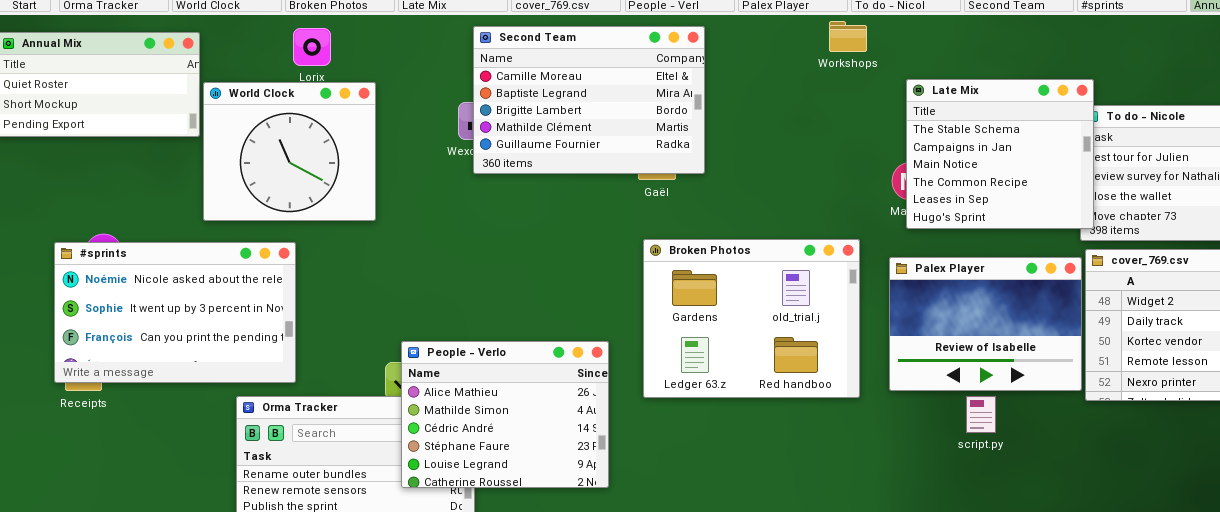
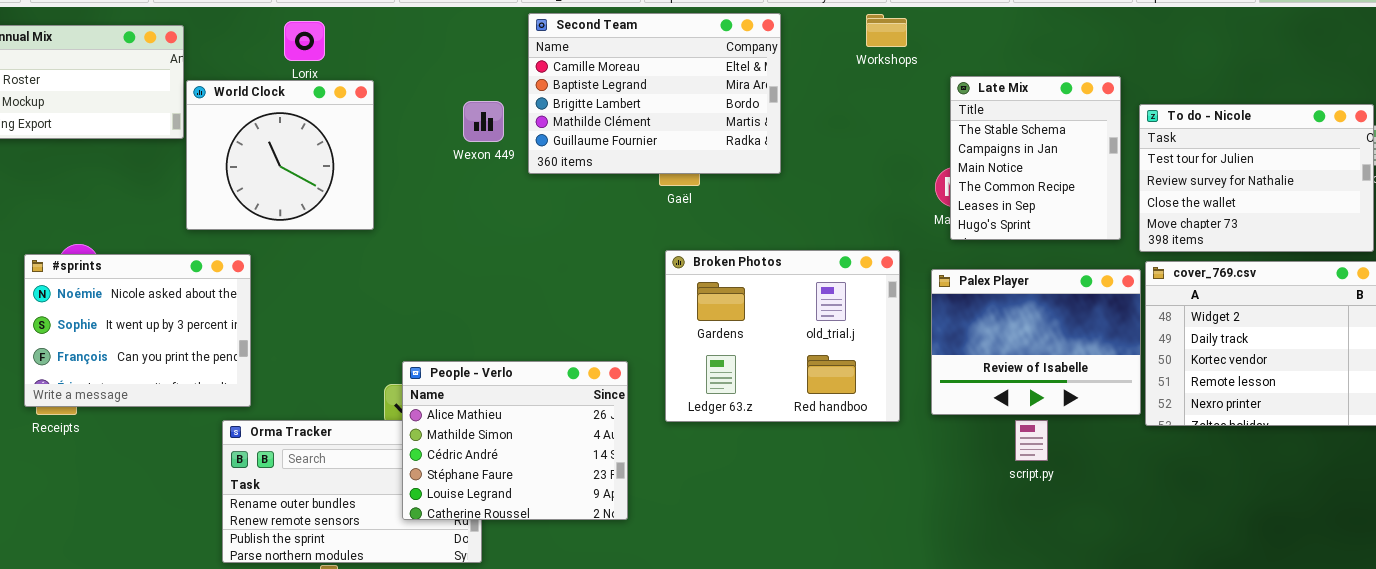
Second Team: [473,26,705,174] -> [528,13,781,174], moved
Late Mix: [906,79,1094,229] -> [950,76,1121,240], resized
#sprints: [54,242,296,383] -> [24,254,251,407], resized

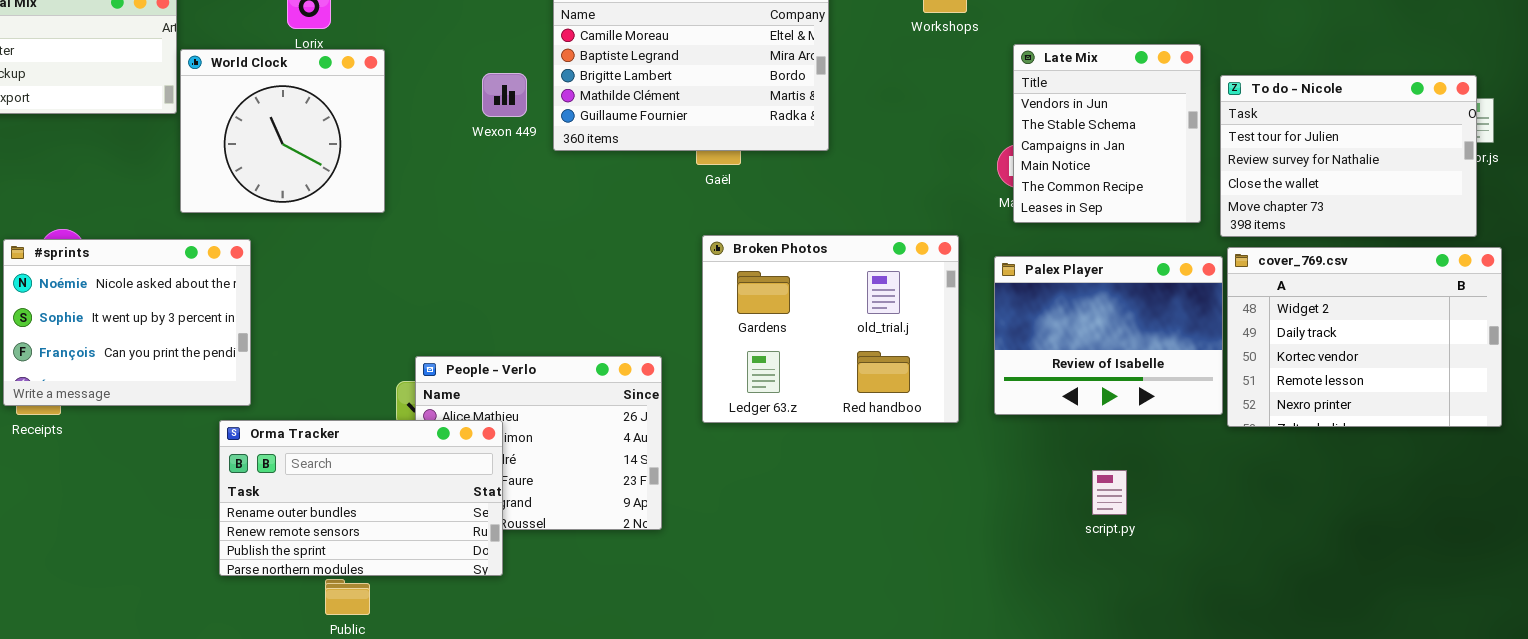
Late Mix: [950,76,1121,240] -> [1013,44,1201,223], scrolled up 1 row
Orma Tracker: [222,420,482,563] -> [219,420,503,576], raised
script.py: [1015,420,1048,461] -> [1092,470,1127,515], moved

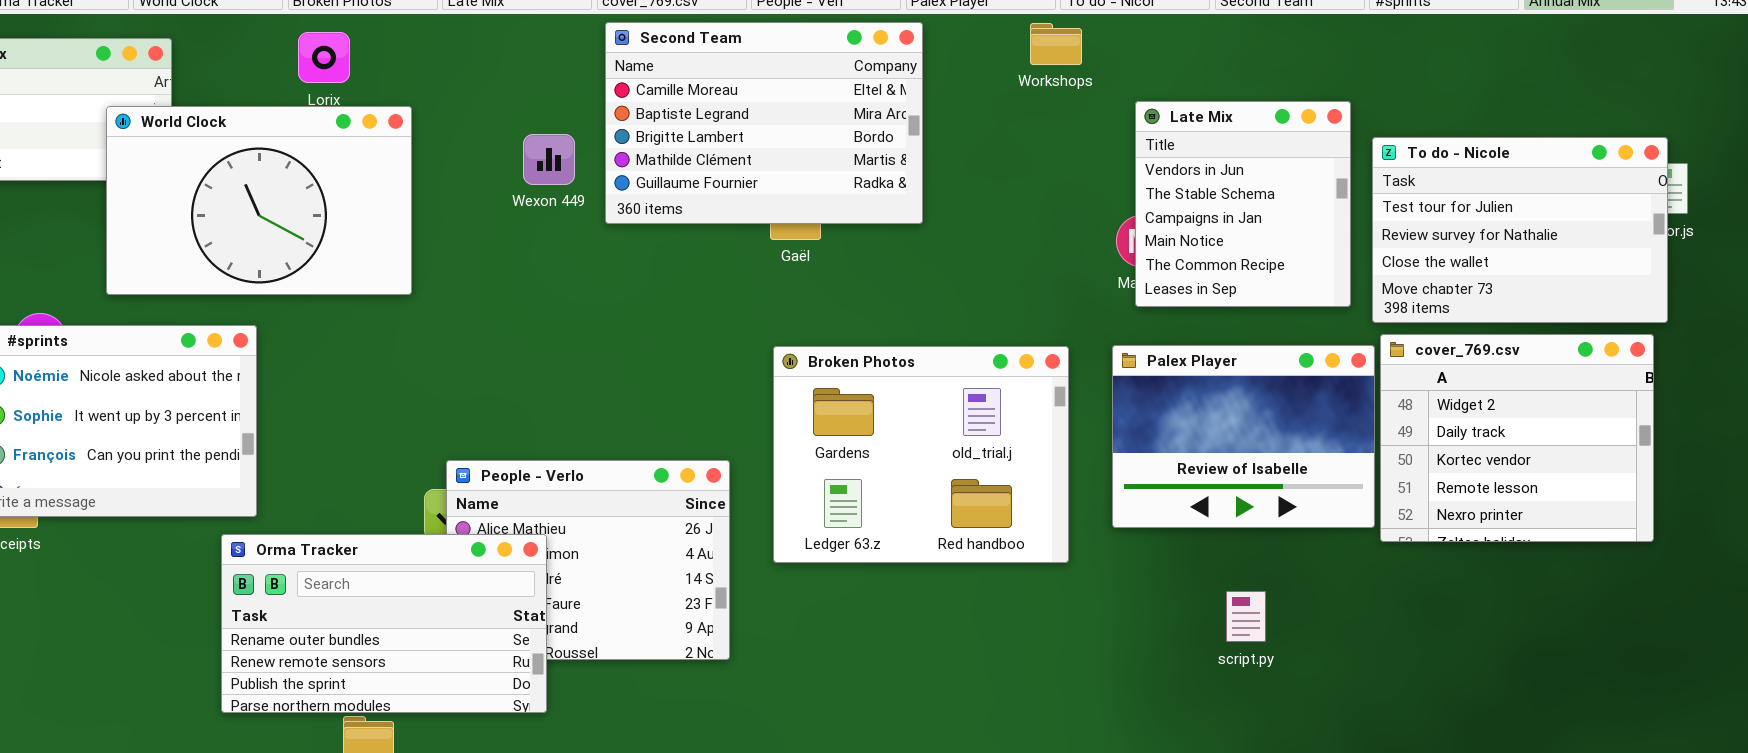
World Clock: [180,49,385,213] -> [106,106,412,295], resized
Broken Photos: [702,235,959,423] -> [773,346,1069,563], moved
cover_769.csv: [1227,247,1502,427] -> [1380,334,1654,542], resized

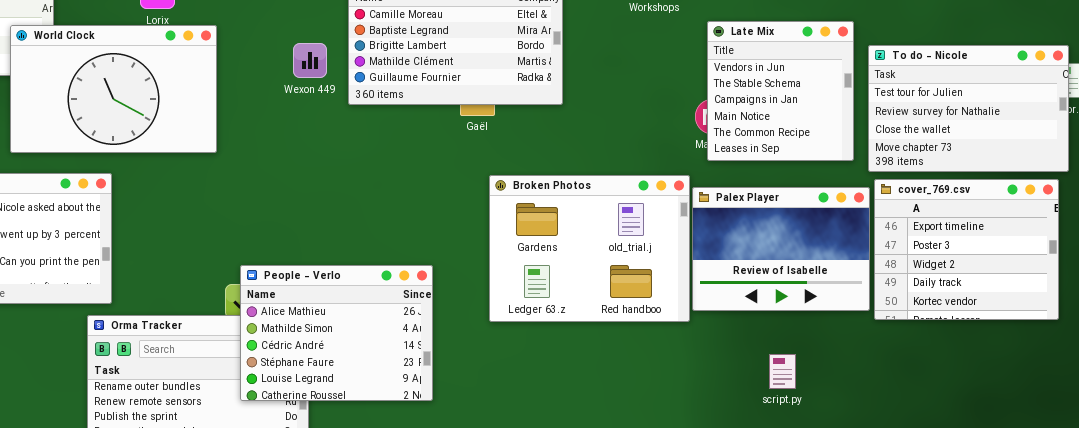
cover_769.csv: [1380,334,1654,542] -> [874,179,1059,320], scrolled up 2 rows
Broken Photos: [773,346,1069,563] -> [489,175,690,322], moved
People - Verlo: [446,460,730,660] -> [240,265,433,401], raised

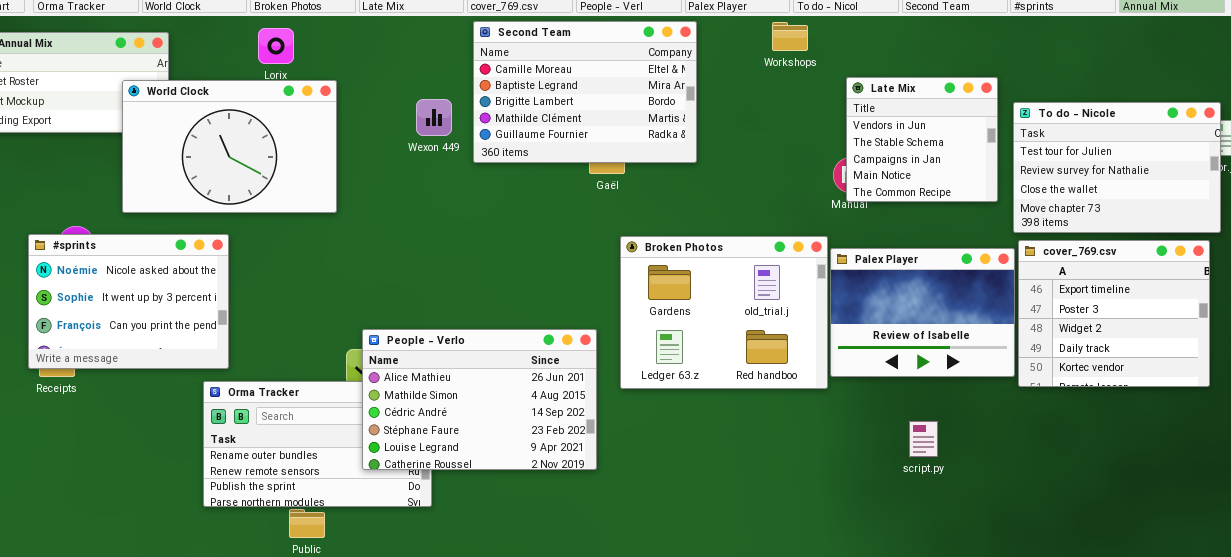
Late Mix: [707,21,854,161] -> [846,77,998,202], resized
People - Verlo: [240,265,433,401] -> [362,329,597,470], resized

